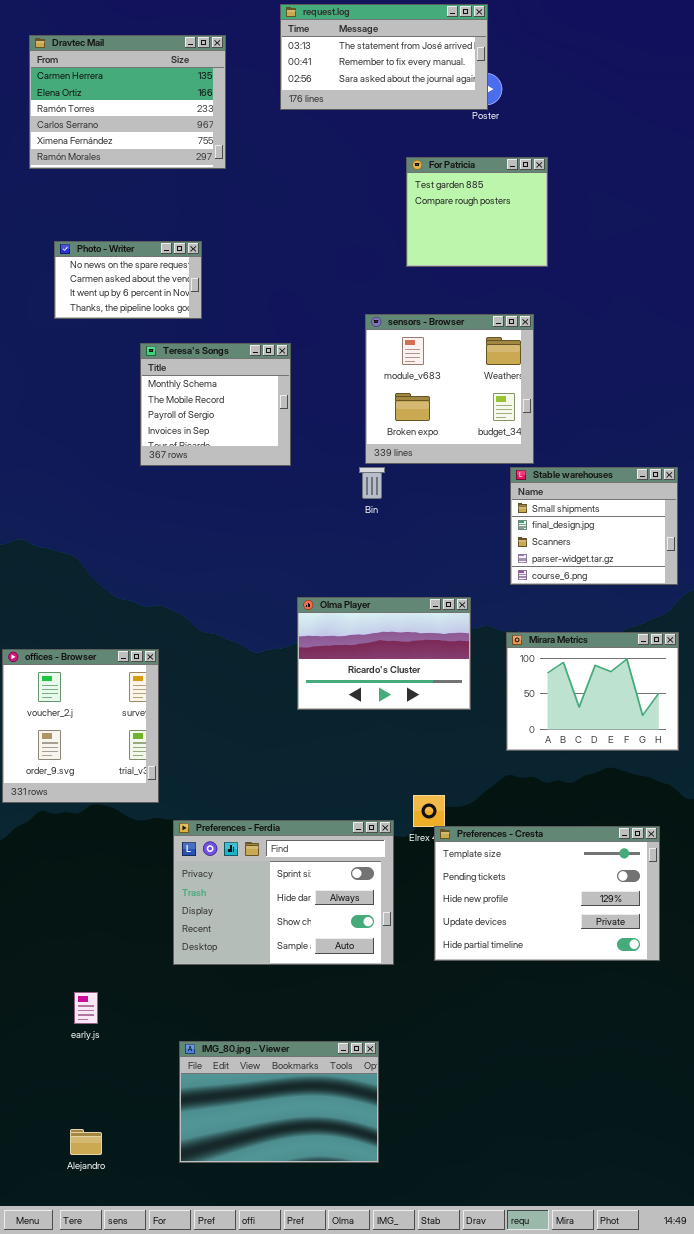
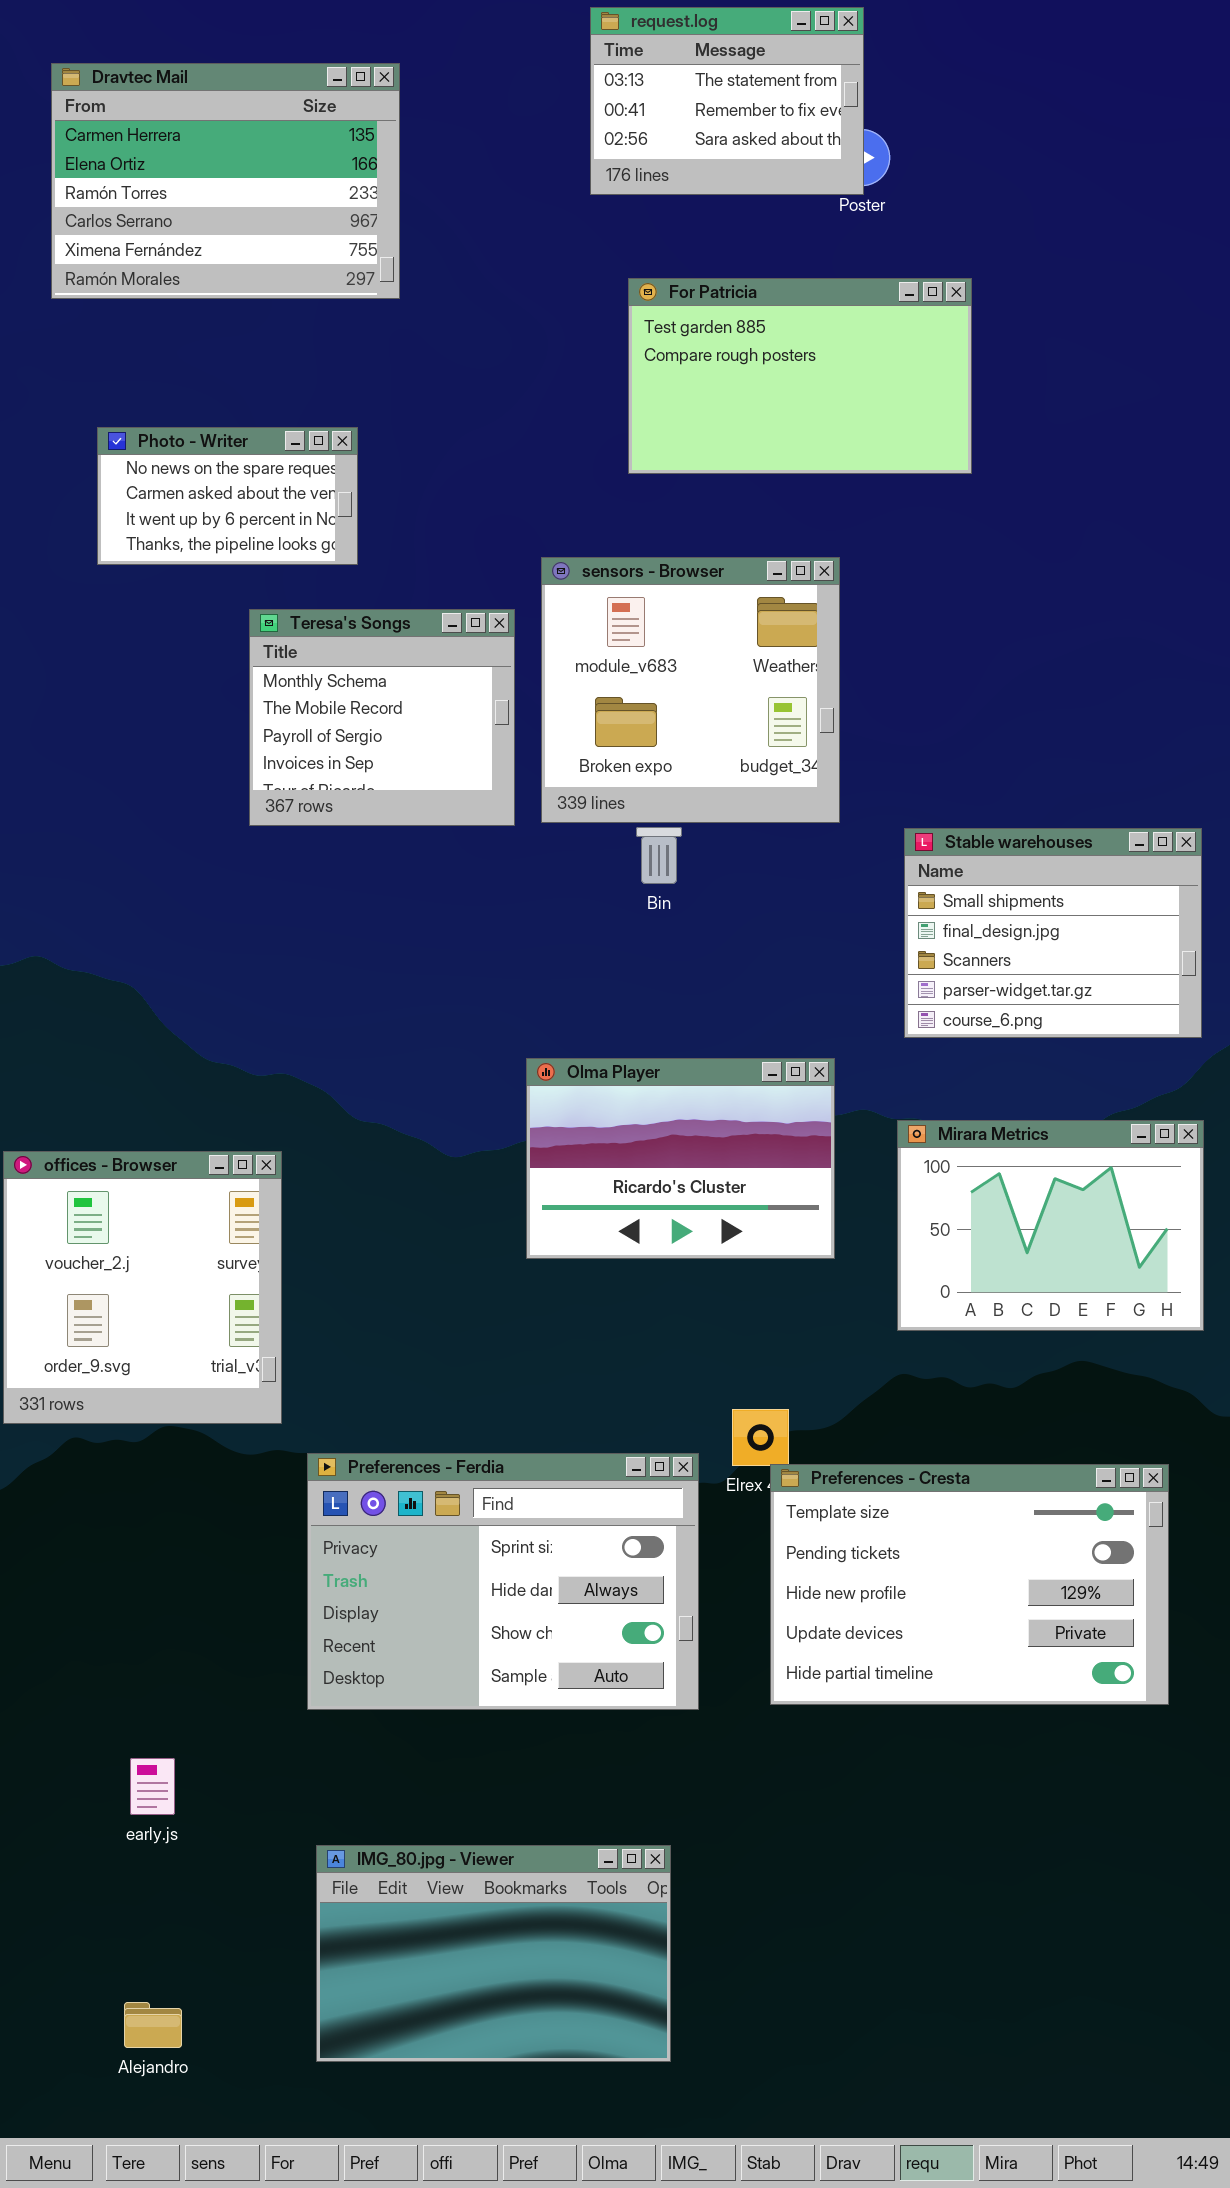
request.log: [280,4,488,110] -> [590,7,864,195], resized
For Patricia: [406,157,548,267] -> [628,278,972,474], resized
sensors - Browser: [365,314,534,464] -> [541,557,840,823], moved

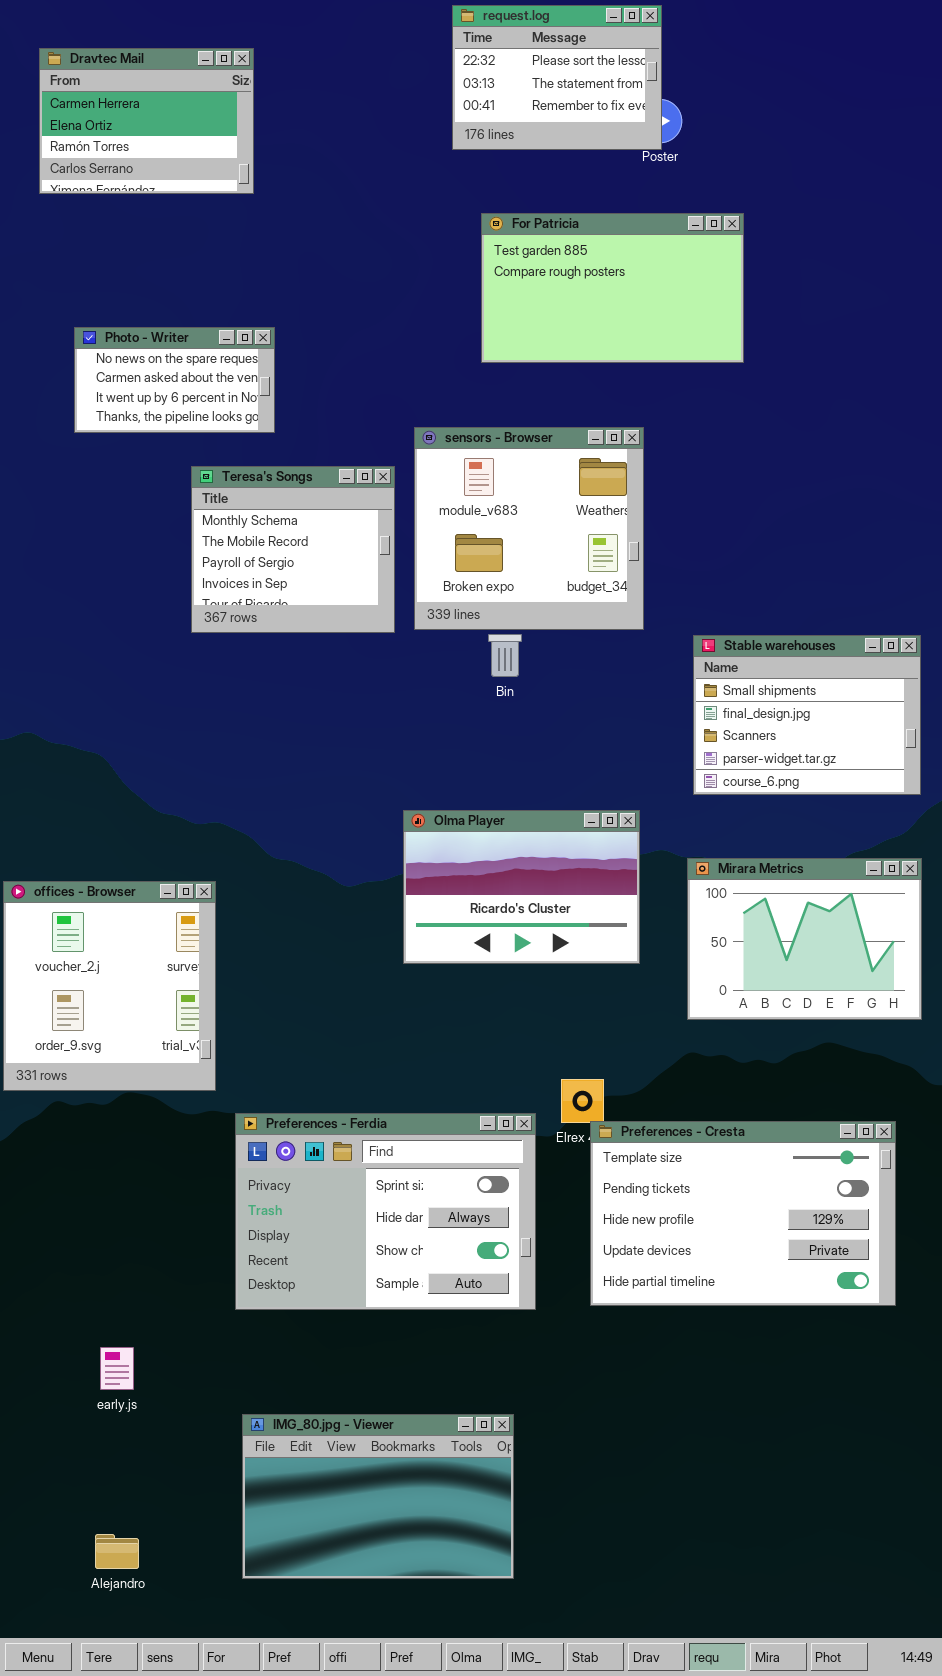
request.log: [590,7,864,195] -> [452,5,662,150], scrolled up 1 row
Dravtec Mail: [51,63,400,299] -> [39,48,254,194], resized

